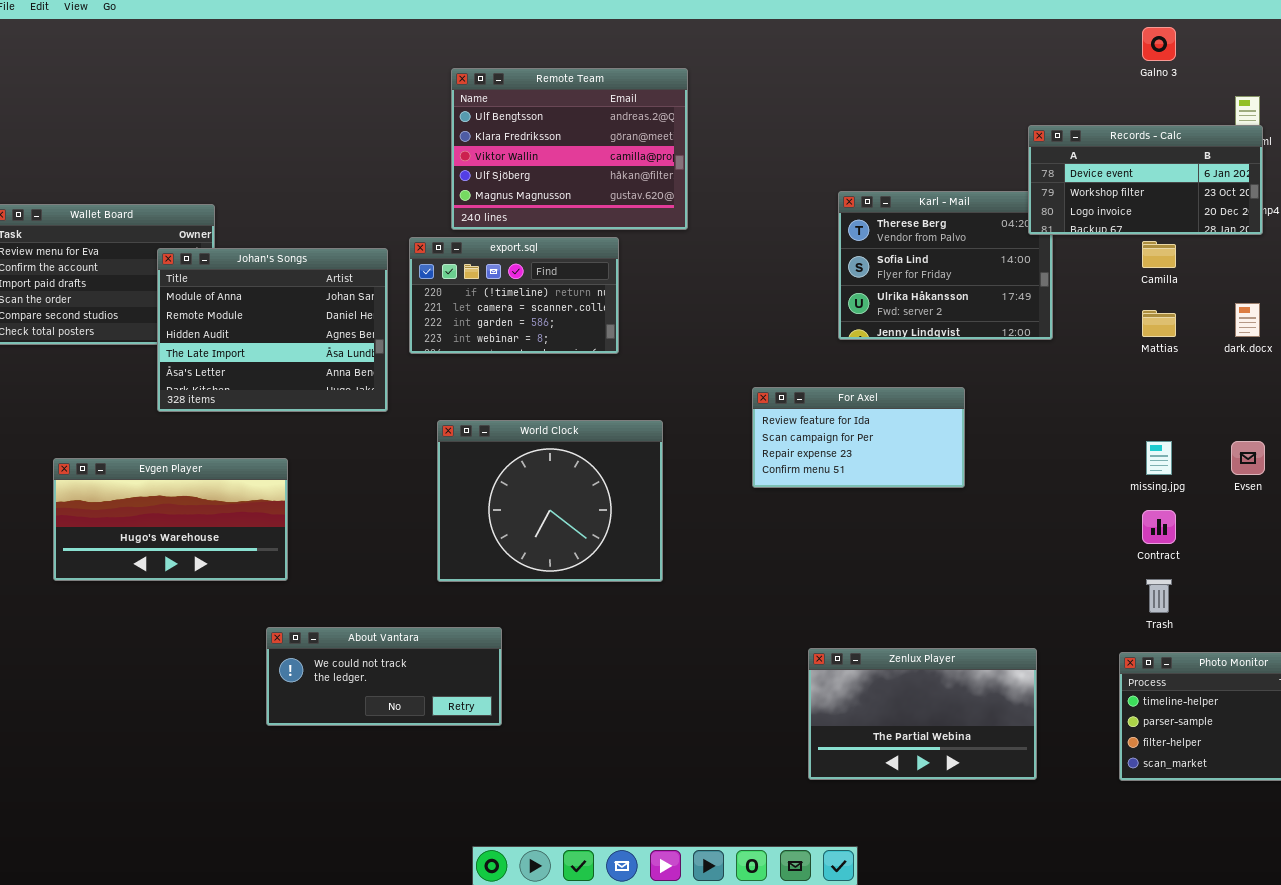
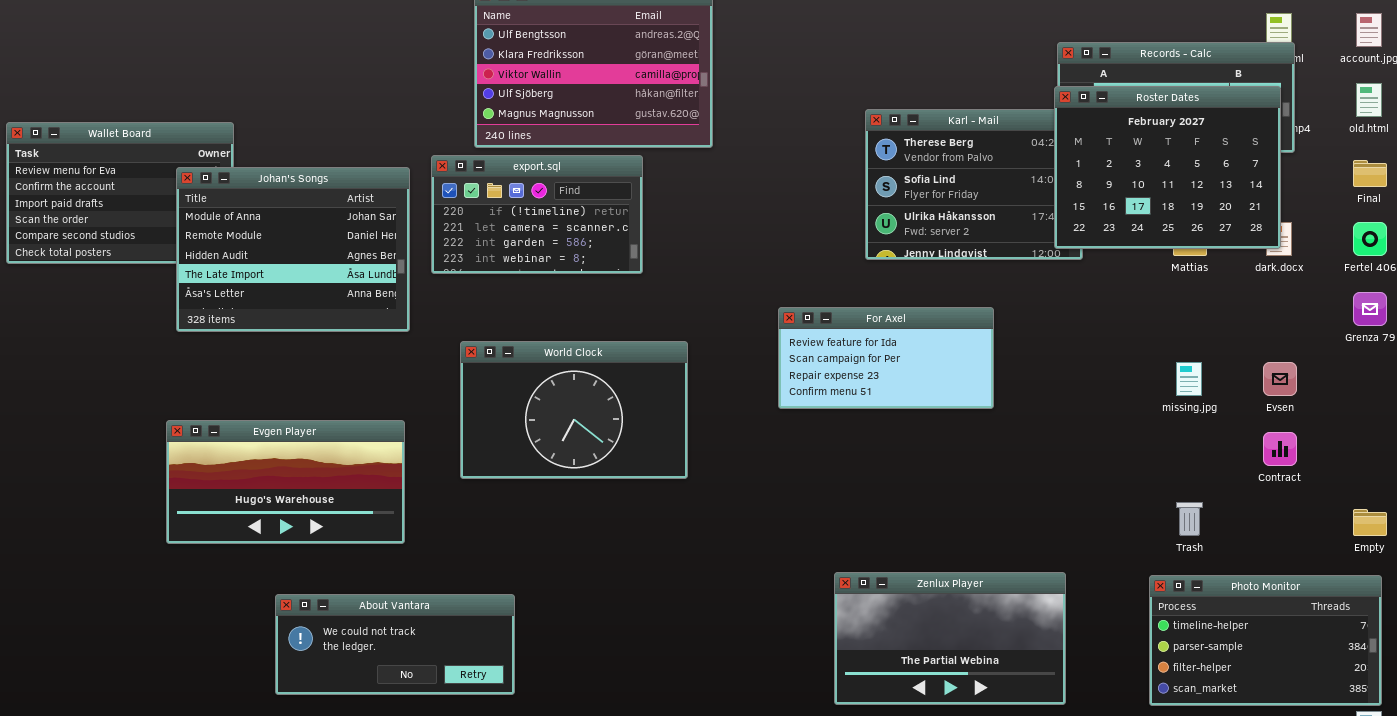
Roster Dates: none -> [1054,86,1281,249], opened
World Clock: [437,420,663,582] -> [460,341,688,479], resized
Evgen Player: [53,458,288,581] -> [166,420,405,544], moved
Contract: [1142,510,1176,544] -> [1263,432,1297,466], moved
About Vantara: [266,627,502,726] -> [275,594,515,695], moved

